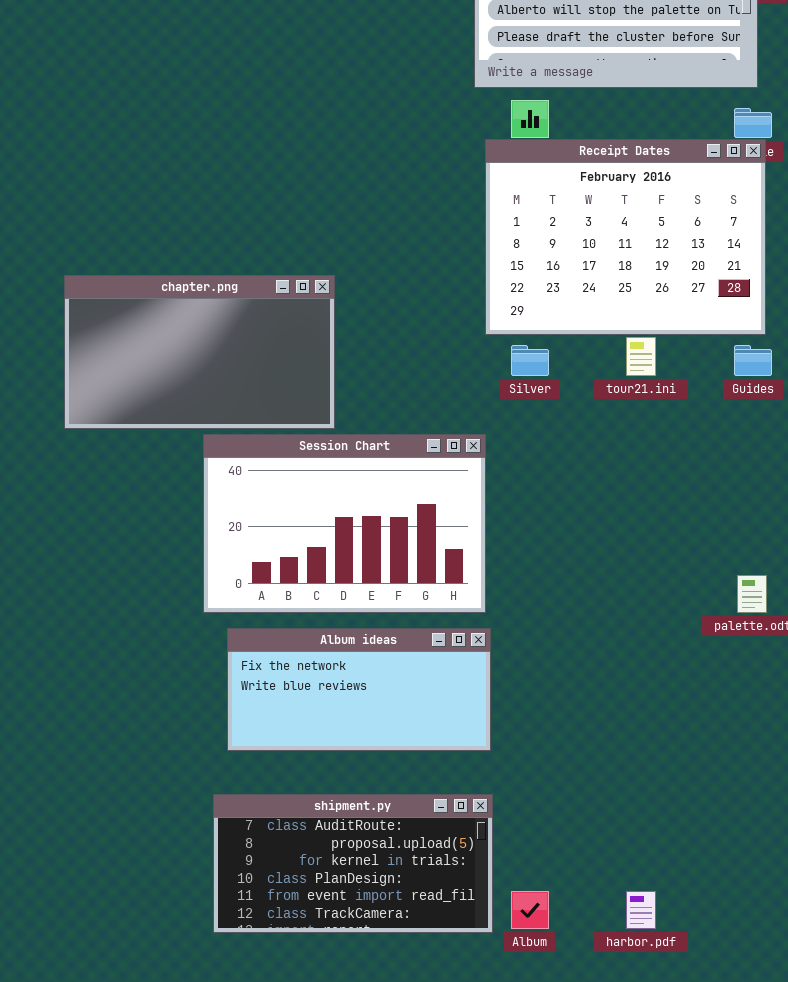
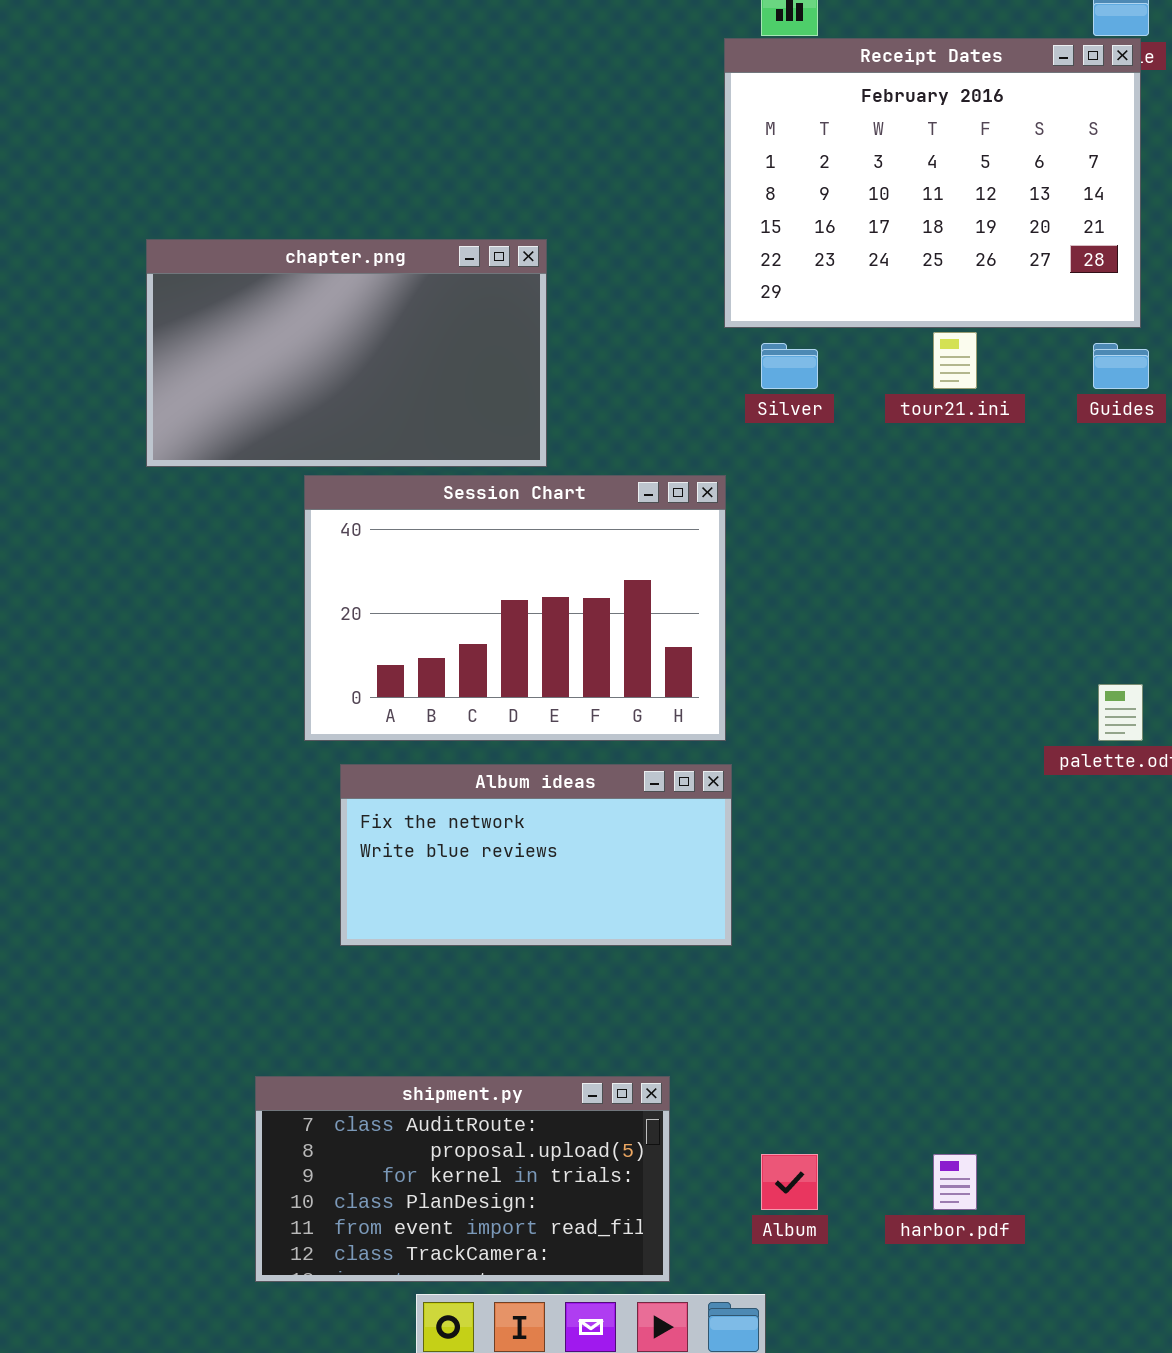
chapter.png: [64,275,335,429] -> [146,239,547,467], moved
shipment.py: [213,794,493,933] -> [255,1076,670,1282], moved

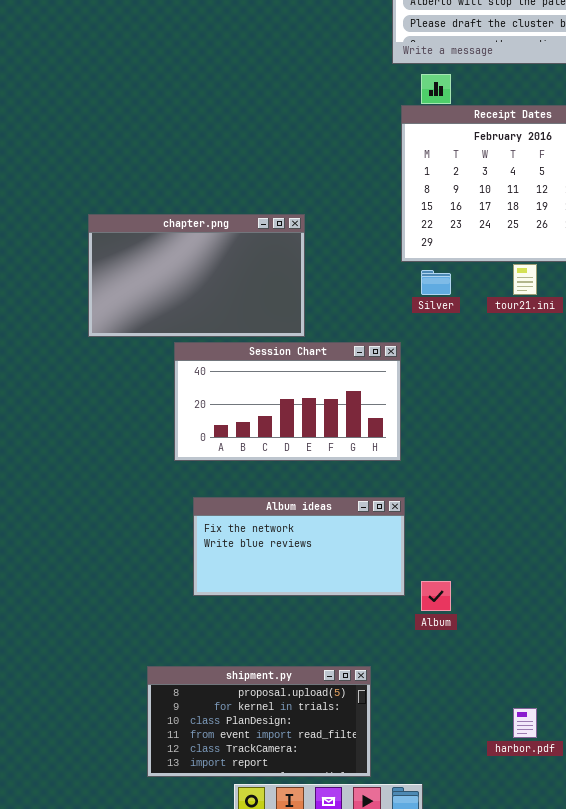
Session Chart: [304,475,726,741] -> [174,342,401,461], resized
shipment.py: [255,1076,670,1282] -> [147,666,371,777], scrolled down 1 row
Album: [761,1154,818,1210] -> [421,581,451,611], moved

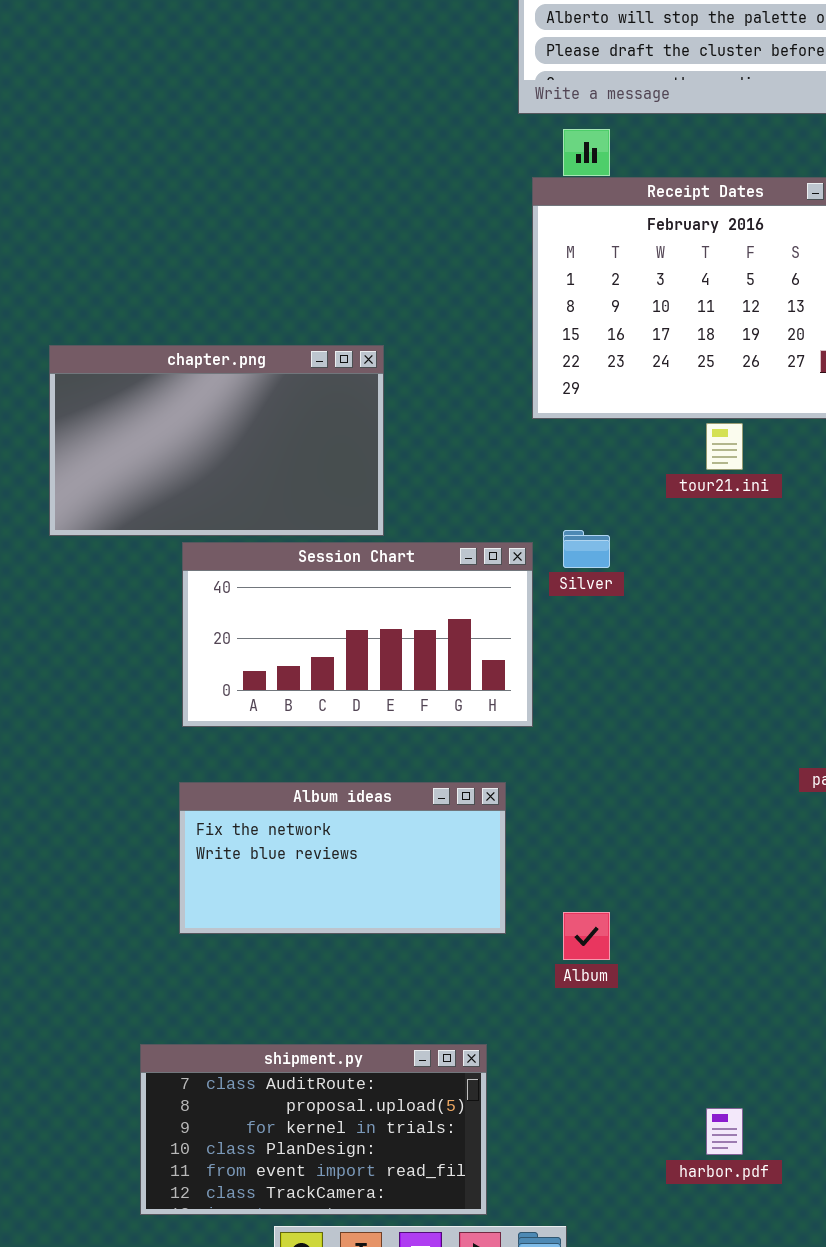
Silver: [421,270,451,295] -> [563,530,610,568], moved
Album ideas: [193,497,405,596] -> [179,782,506,934], moved
shipment.py: [147,666,371,777] -> [140,1044,487,1215], scrolled up 1 row

